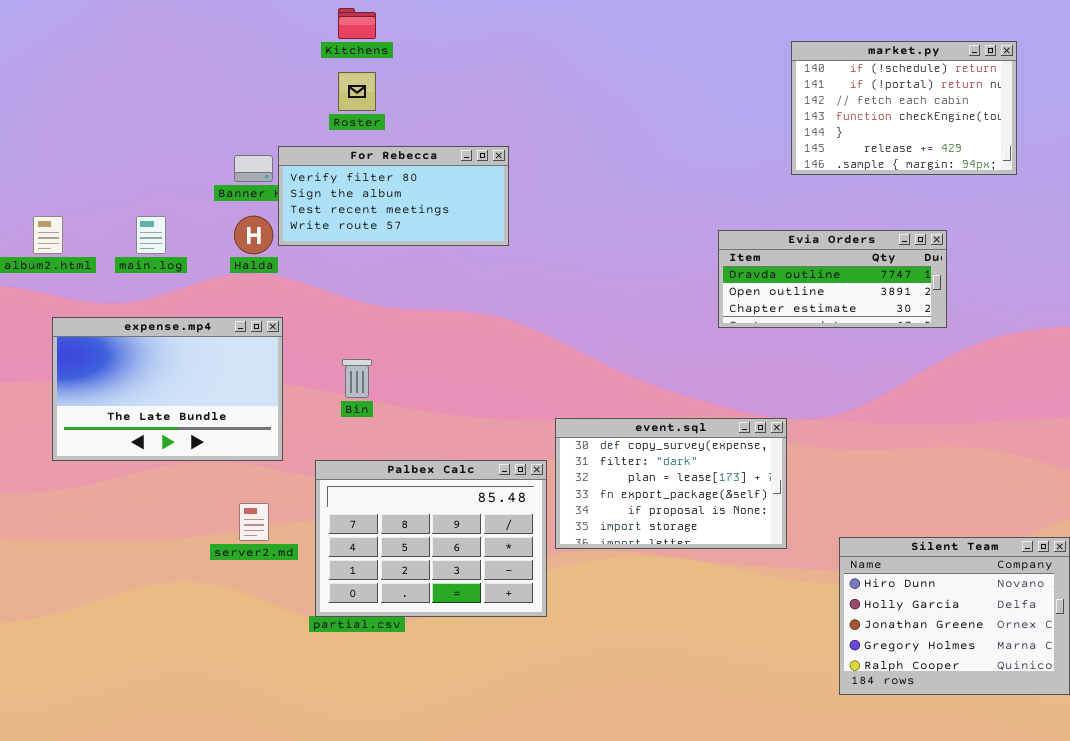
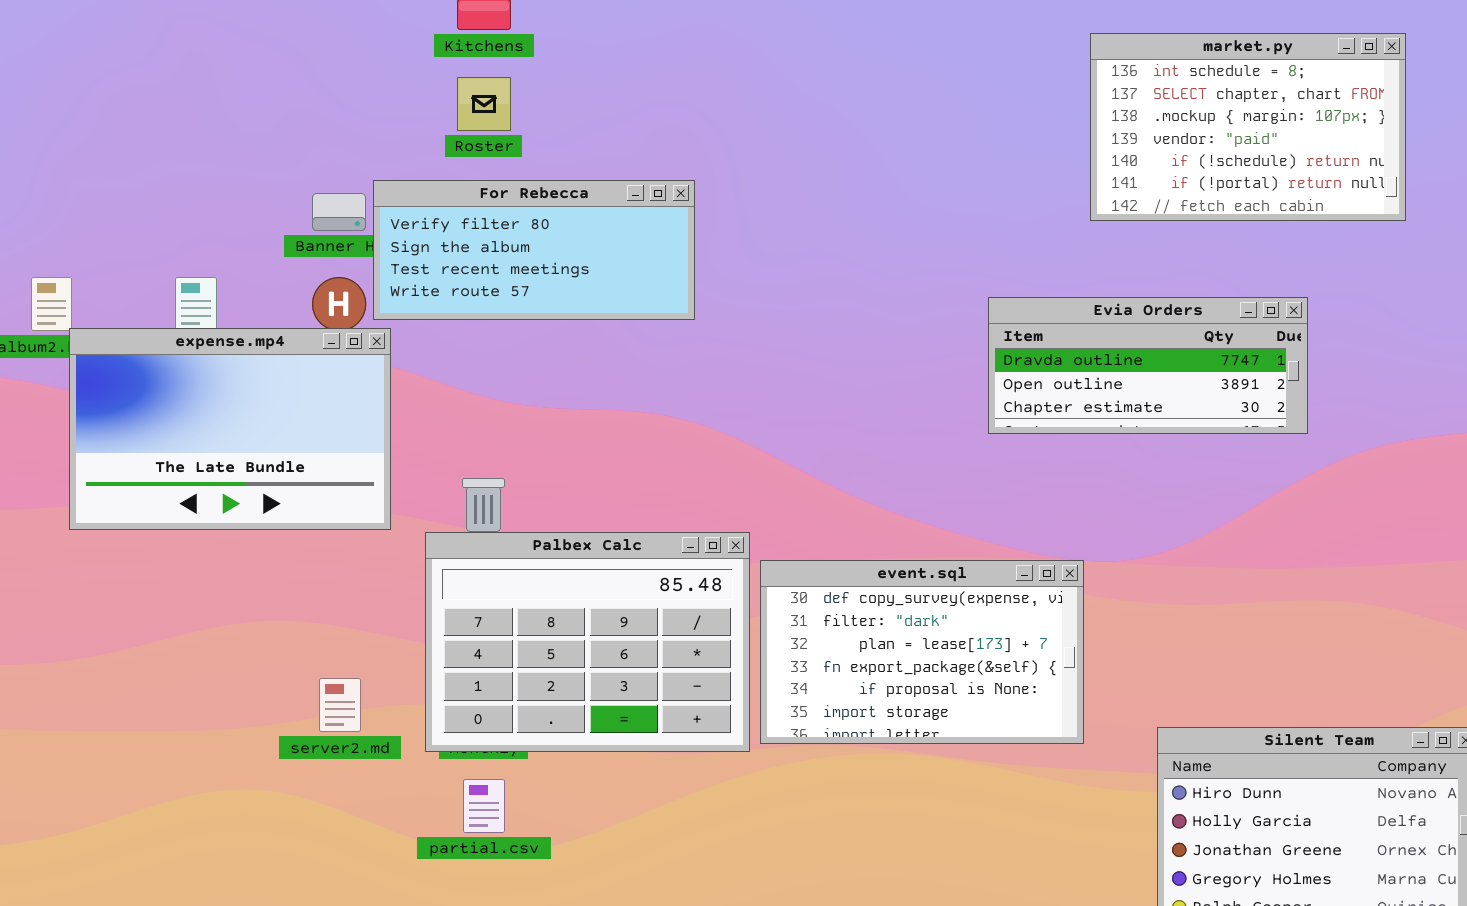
market.py: [791,41,1017,175] -> [1090,33,1406,221], scrolled up 4 rows
expense.mp4: [52,317,283,461] -> [69,328,391,530], moved
Palbex Calc: [315,460,547,617] -> [425,532,750,752], moved

